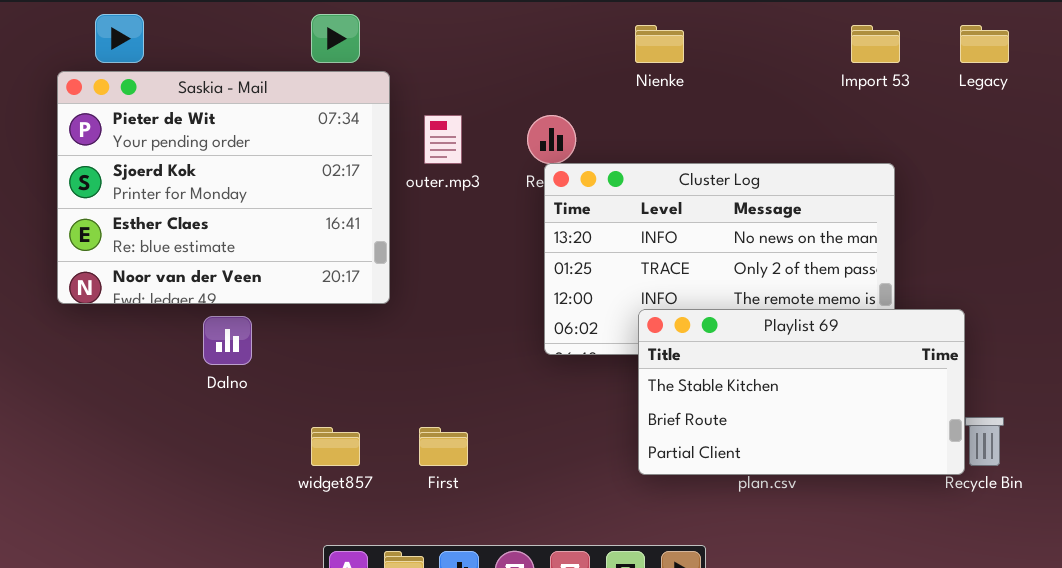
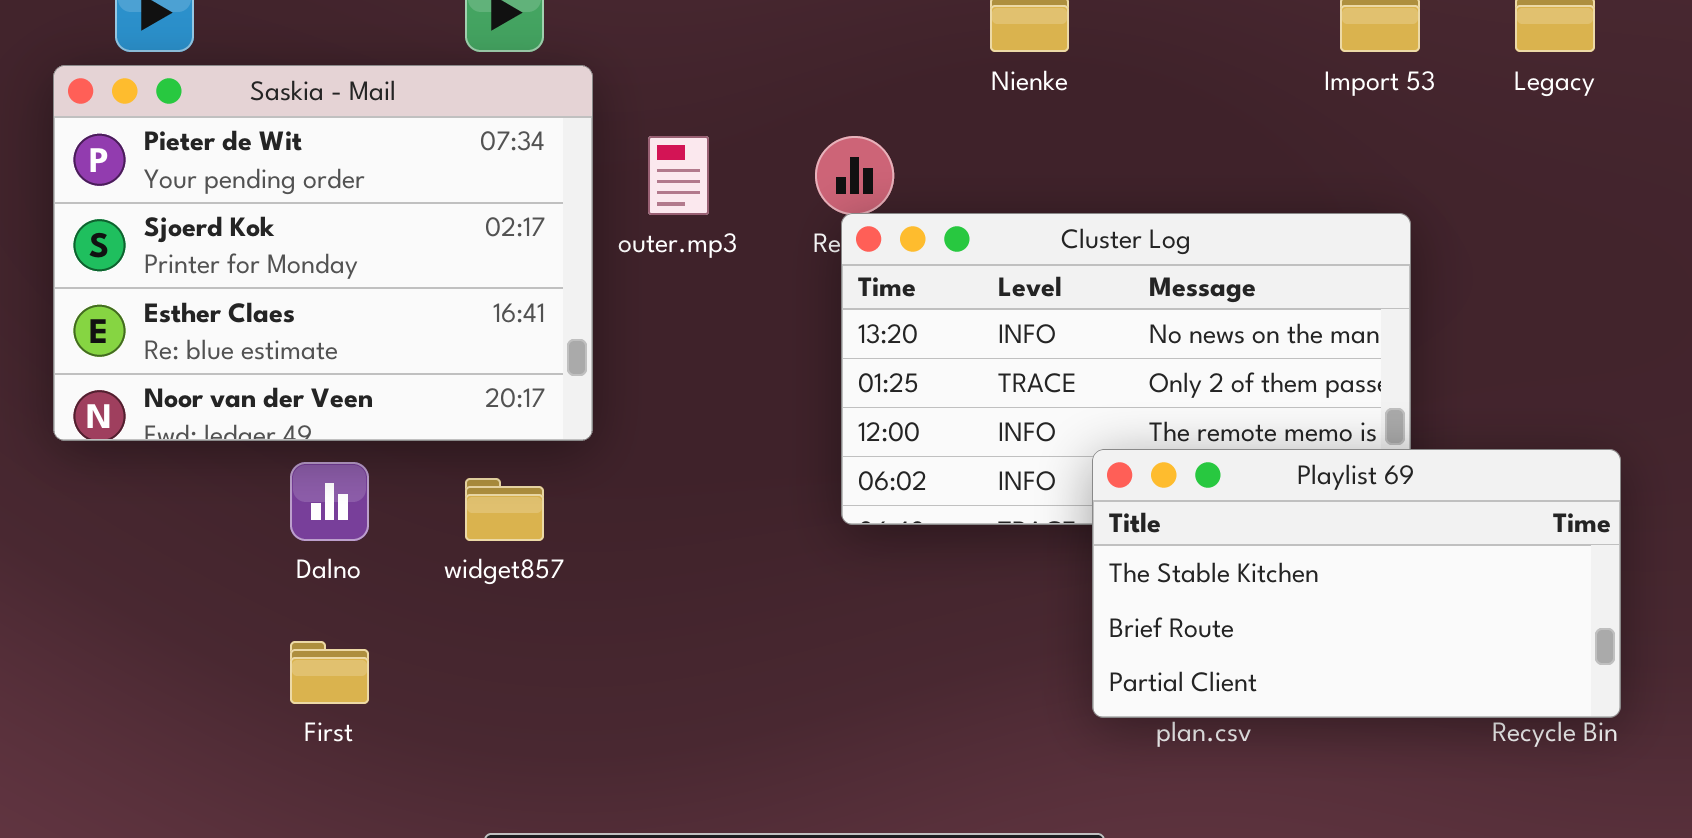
Playlist 69: [638,309,965,475] -> [1092,449,1621,718], moved
widget857: [311,427,360,466] -> [465,478,544,541], moved
First: [419,427,468,466] -> [290,641,369,704], moved

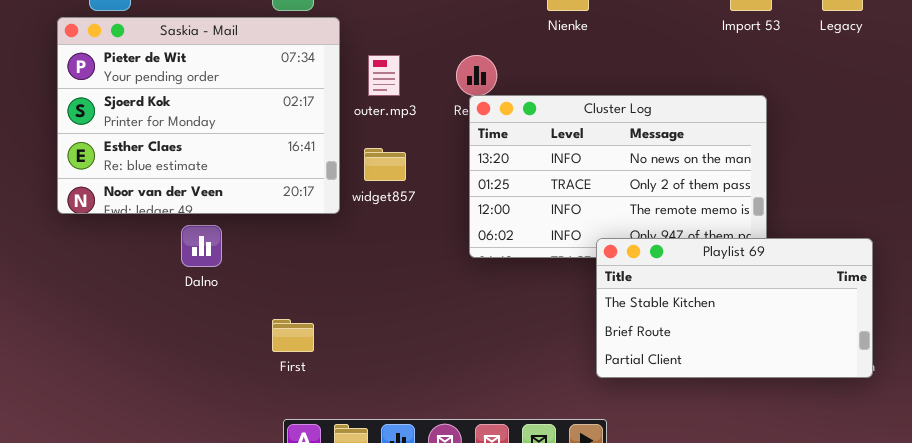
Playlist 69: [1092,449,1621,718] -> [596,238,873,378], moved
widget857: [465,478,544,541] -> [364,148,406,181], moved
First: [290,641,369,704] -> [272,319,314,352], moved

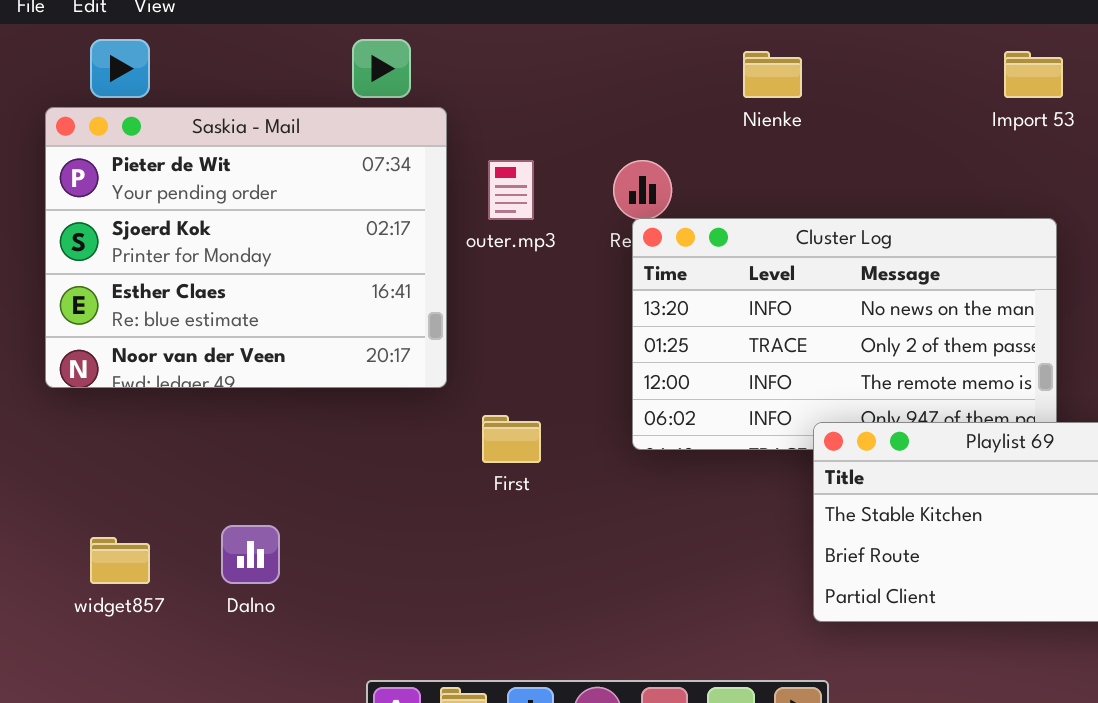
widget857: [364,148,406,181] -> [90,537,150,584], moved
Dalno: [181,225,222,267] -> [221,525,280,584], moved
First: [272,319,314,352] -> [482,415,541,463], moved

